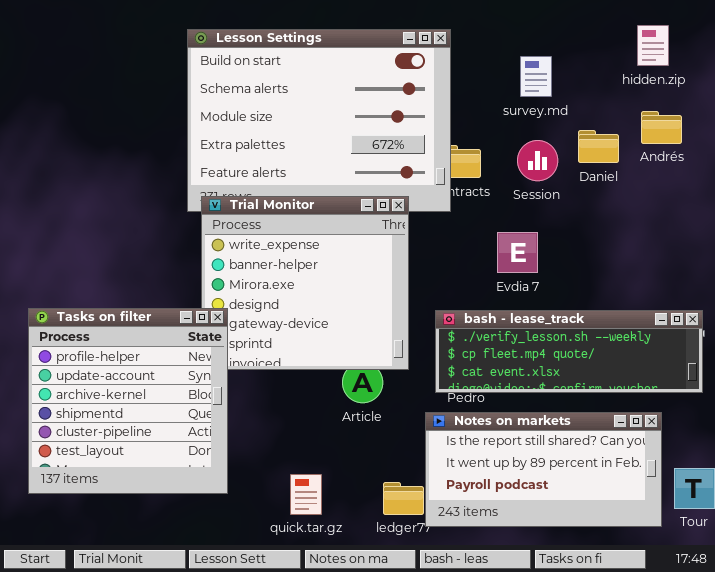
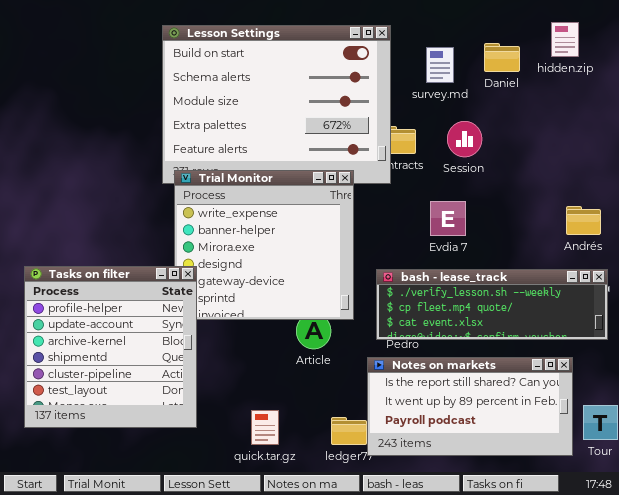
survey.md: [520,56,552,97] -> [426,47,454,83], moved
Andrés: [641,111,682,144] -> [566,206,601,235], moved
Daniel: [578,130,619,163] -> [484,43,520,72], moved

